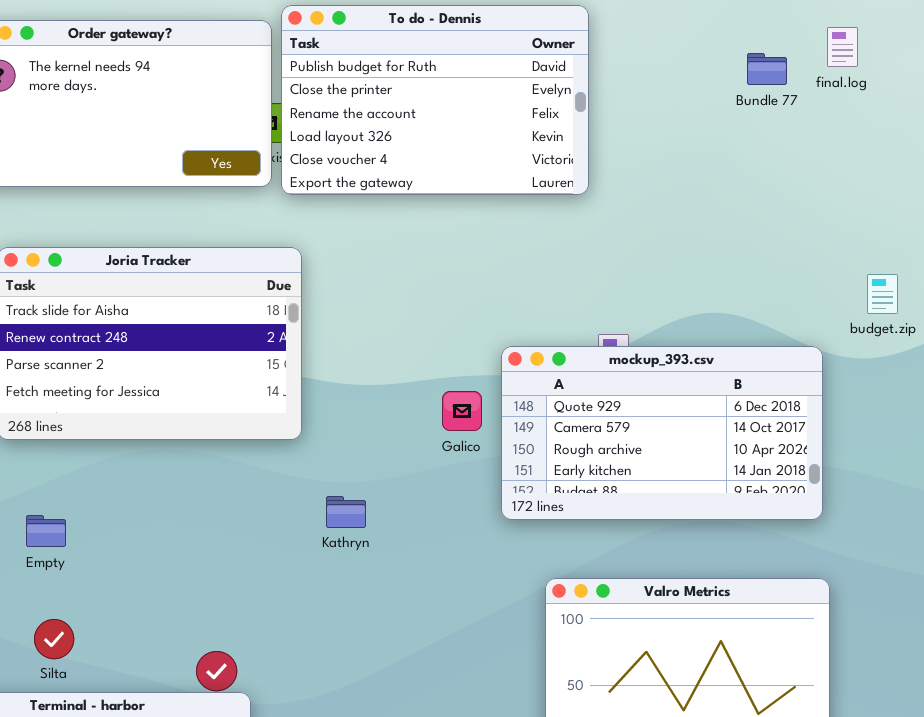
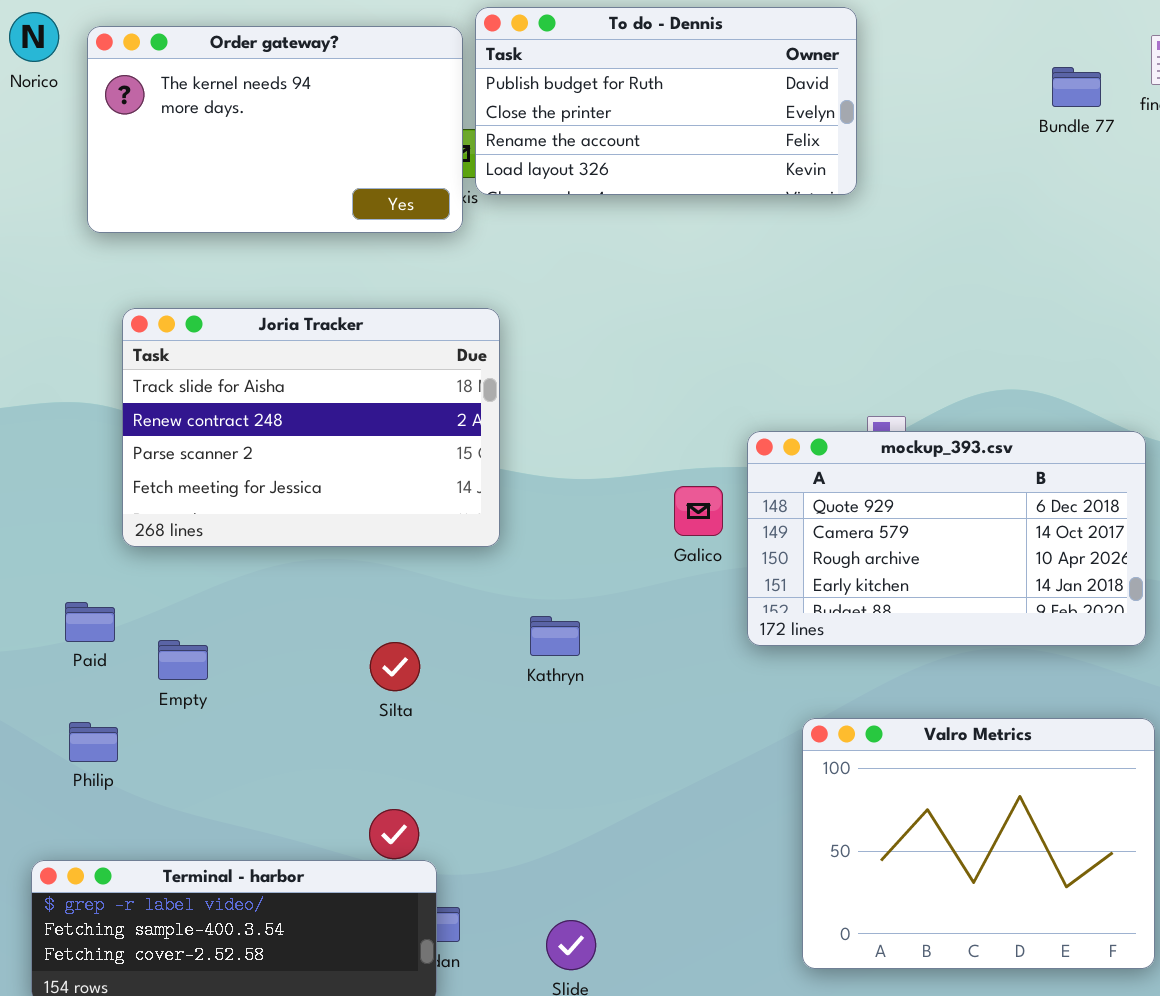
To do - Dennis: [281,5,589,195] -> [475,7,857,195], resized
Silta: [34,619,74,659] -> [370,642,420,691], moved

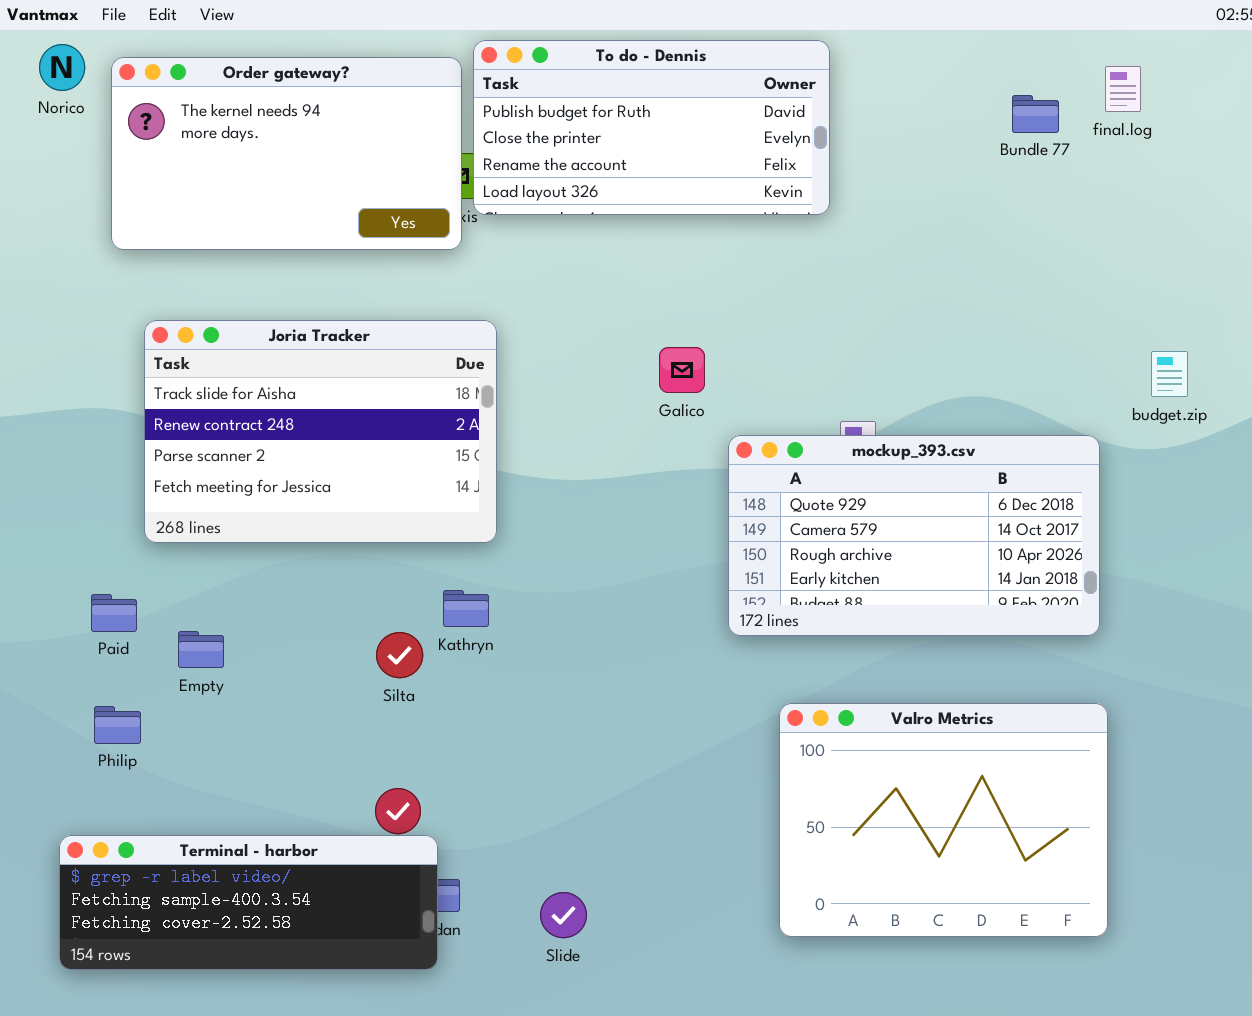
Galico: [674,486,723,536] -> [659,347,705,393], moved
Kathryn: [530,616,580,656] -> [443,590,489,627], moved

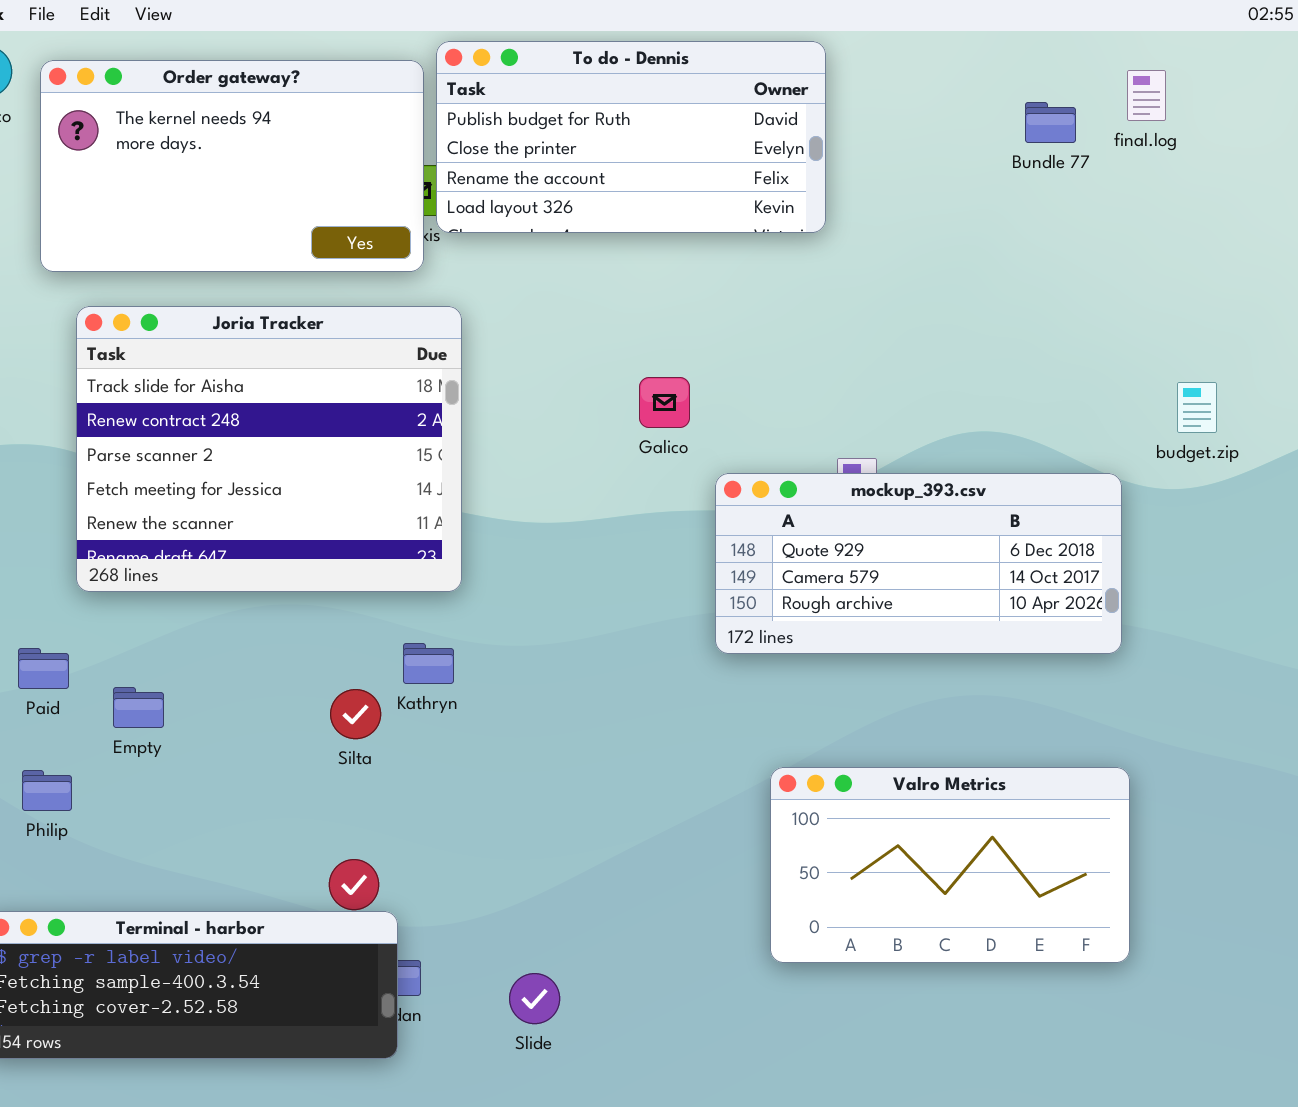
Joria Tracker: [144,320,497,543] -> [76,306,462,592], resized
mockup_393.csv: [728,435,1100,636] -> [715,473,1122,654], resized
Valro Metrics: [779,703,1108,937] -> [770,767,1130,963], resized

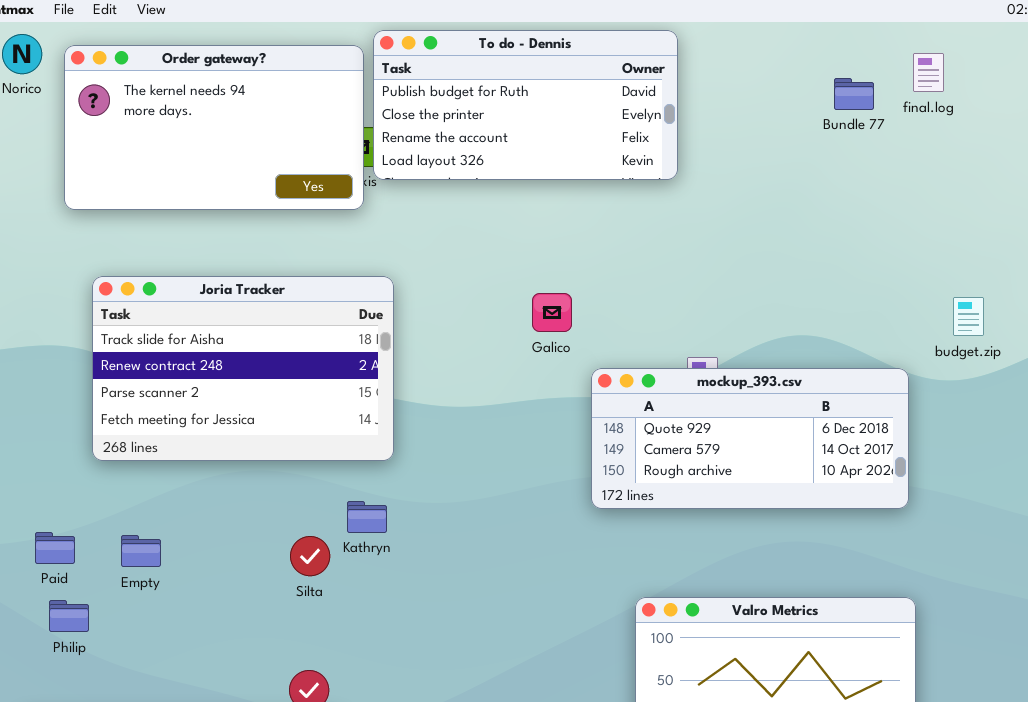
Joria Tracker: [76,306,462,592] -> [92,276,394,461], resized
Paid: [18,648,69,689] -> [35,532,75,564], moved

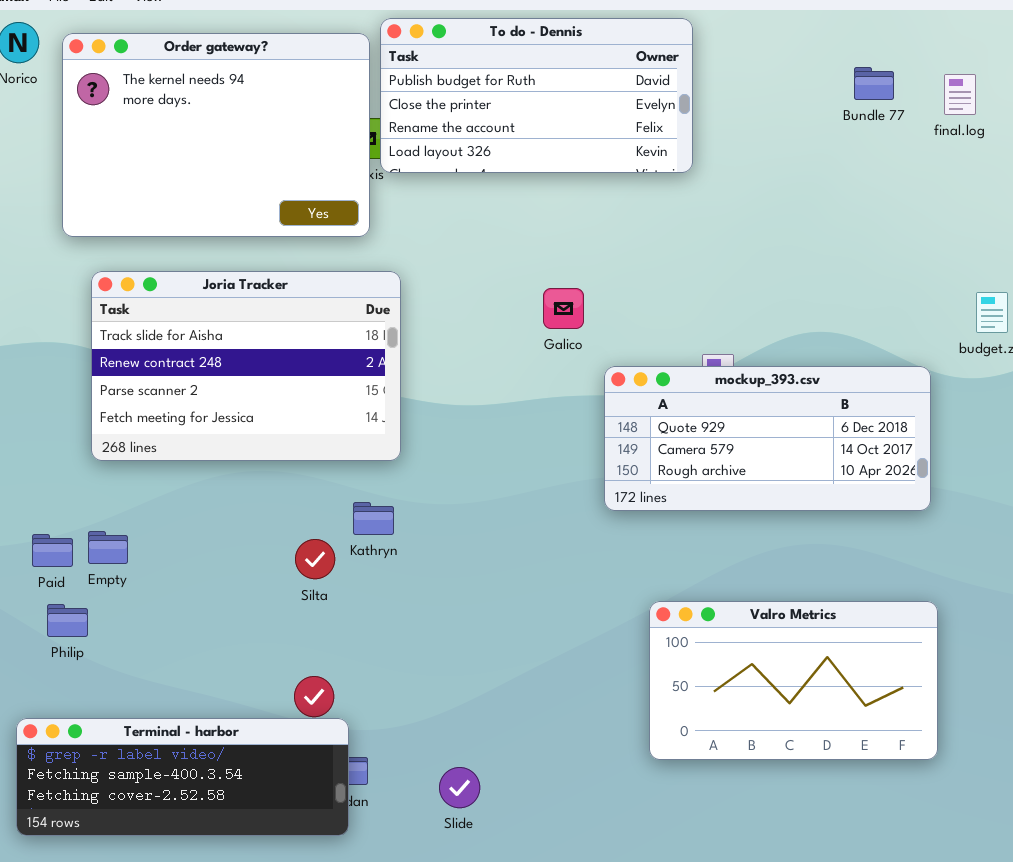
Order gateway?: [64,45,364,210] -> [62,33,370,237], resized
final.log: [913,53,944,92] -> [944,74,976,115], moved
Empty: [121,535,161,567] -> [88,531,128,564], moved

